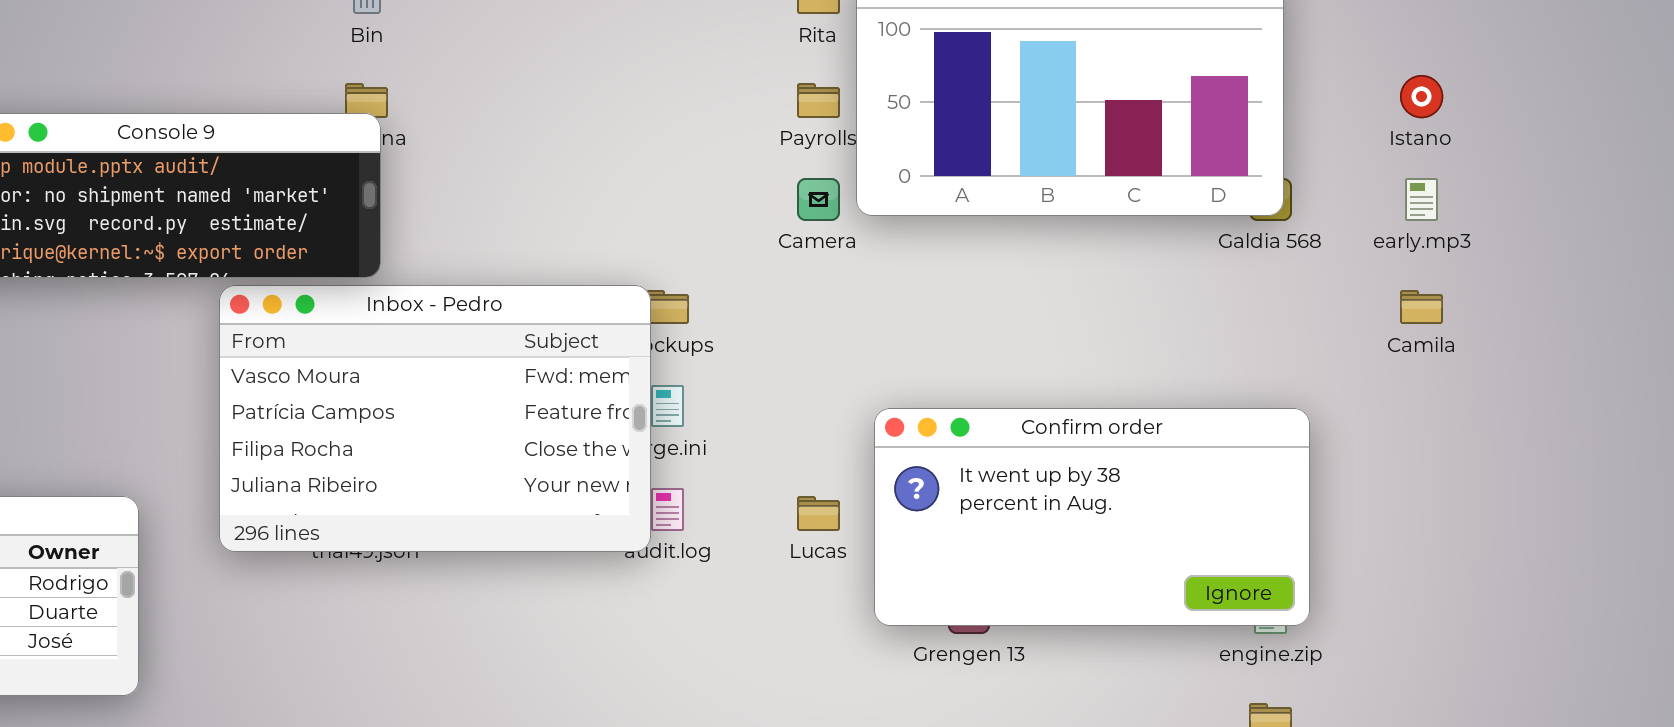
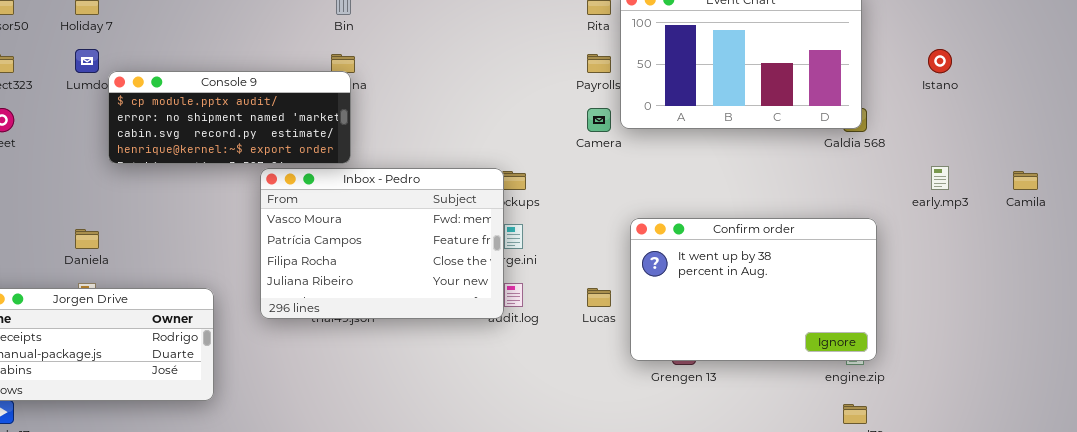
early.mp3: [1405,178,1438,221] -> [931,166,949,190], moved
Camila: [1400,290,1443,324] -> [1013,171,1038,190], moved
Confirm order: [874,408,1310,626] -> [630,218,877,361], resized

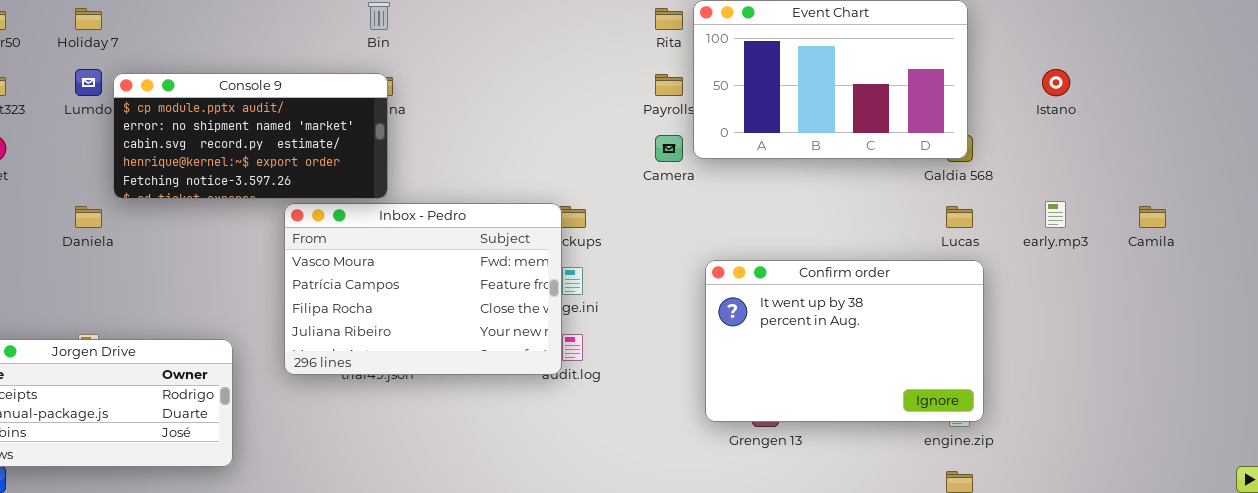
Console 9: [108,71,351,164] -> [113,73,388,199], resized
Daniela: [75,229,99,249] -> [75,206,102,228], moved
Lucas: [587,288,611,307] -> [946,206,973,228], moved

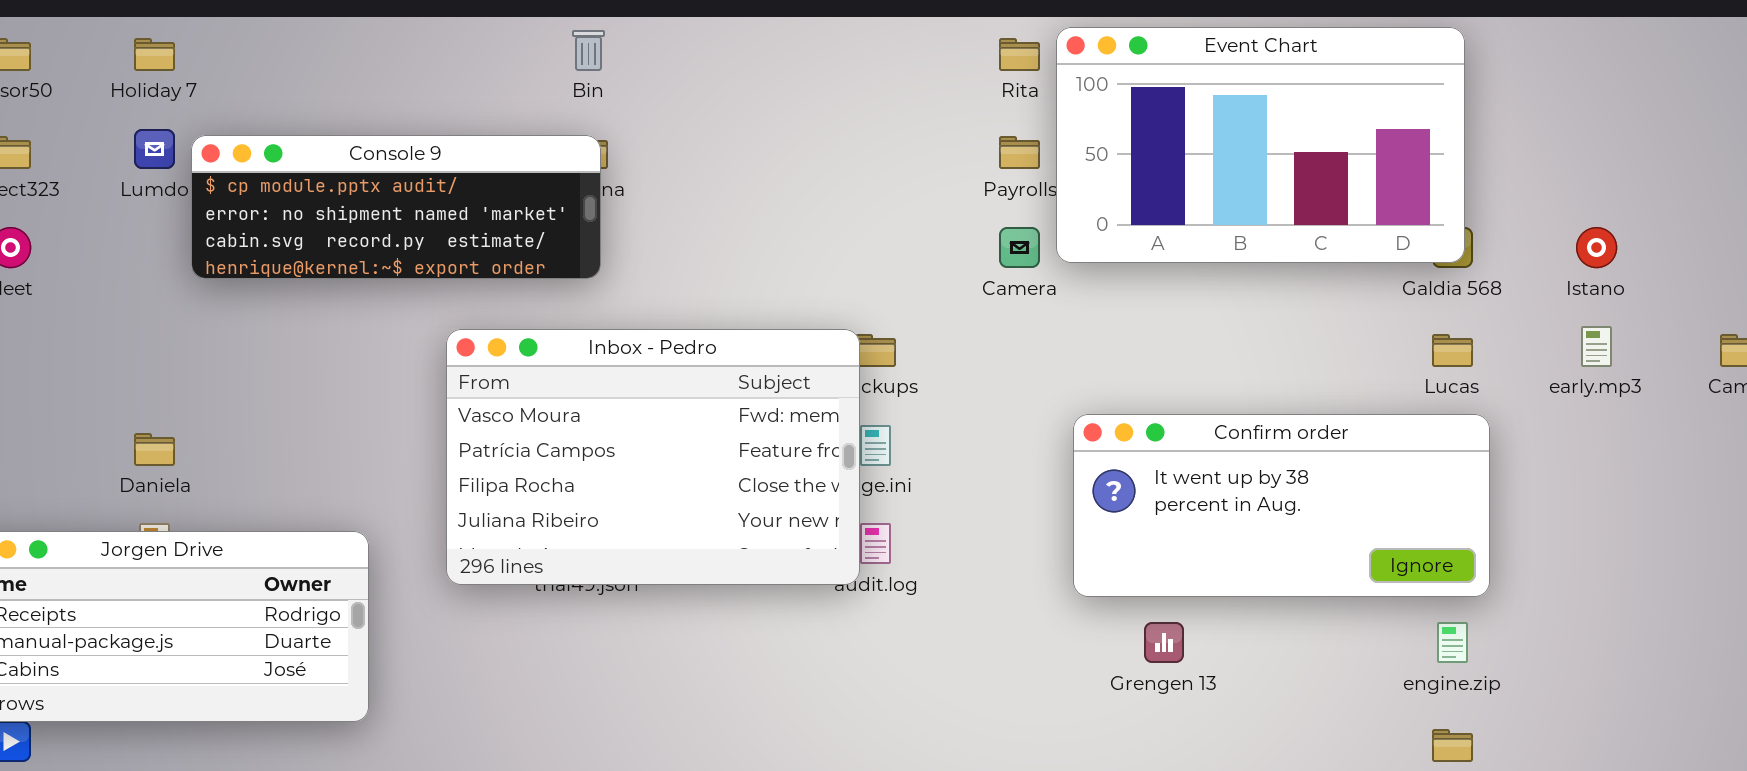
Istano: [1042,69,1070,96] -> [1576,227,1617,268], moved
Console 9: [113,73,388,199] -> [191,135,601,279], resized
Daniela: [75,206,102,228] -> [134,433,175,466], moved
Confirm order: [705,260,984,422] -> [1073,414,1490,597], resized

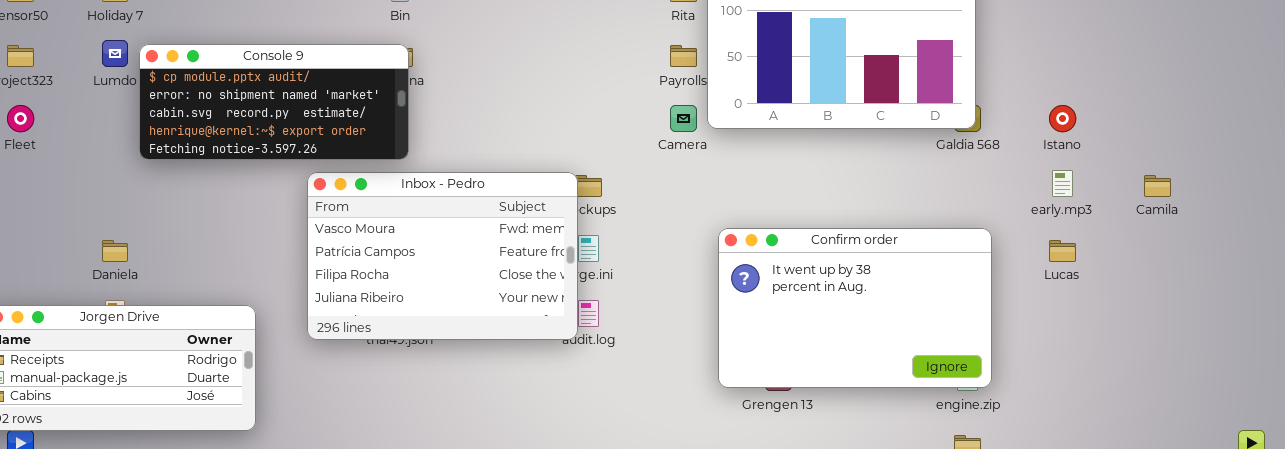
Console 9: [191,135,601,279] -> [139,44,409,160], resized
Lucas: [1432,334,1473,367] -> [1049,240,1076,262], moved
Confirm order: [1073,414,1490,597] -> [718,228,992,388], resized

